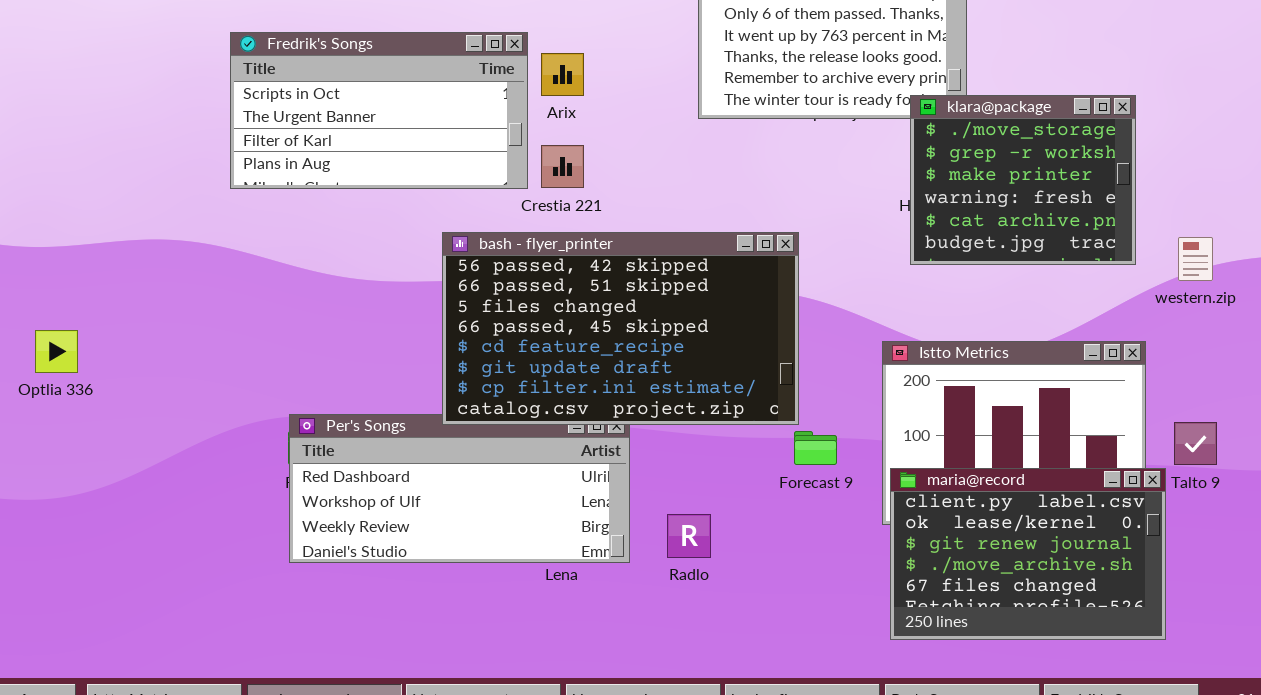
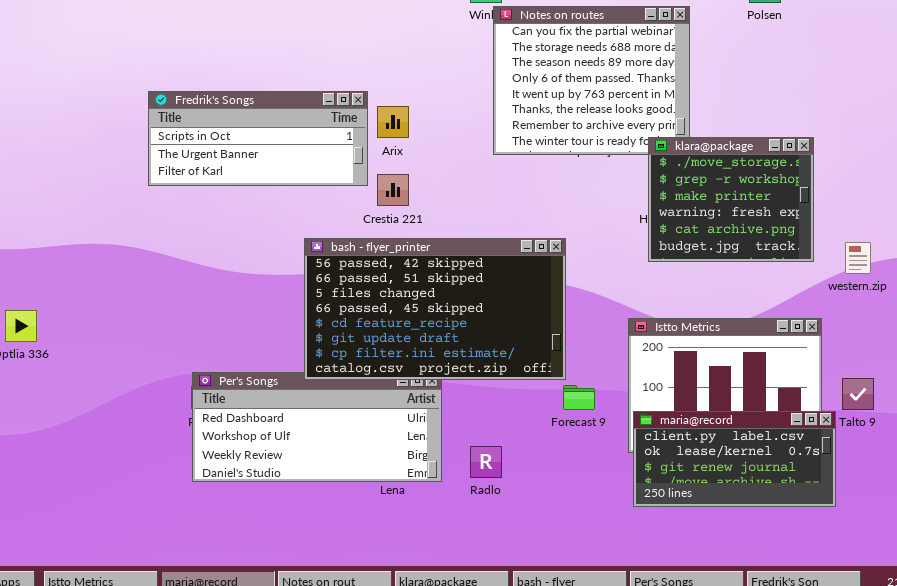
Fredrik's Songs: [230,32,528,189] -> [148,91,368,186], resized
maria@record: [890,468,1166,640] -> [633,411,836,507], resized

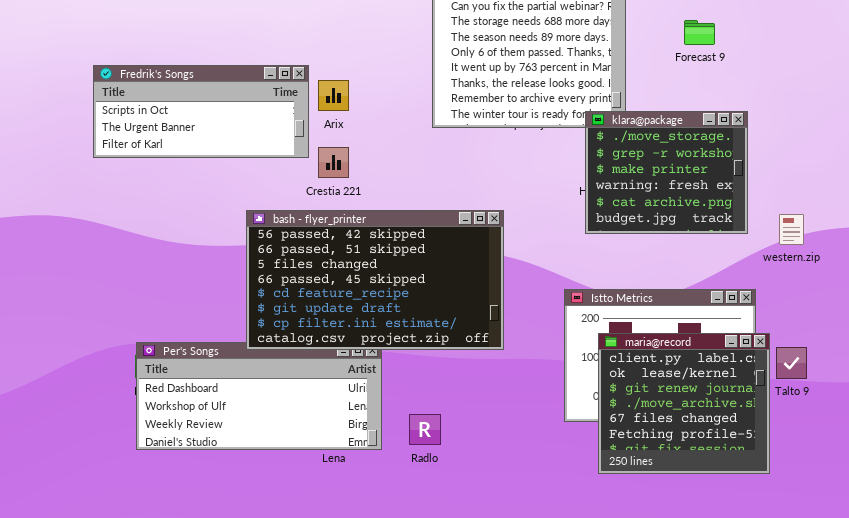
Forecast 9: [563,385,595,410] -> [684,20,715,45], moved
maria@record: [633,411,836,507] -> [598,333,770,474], resized

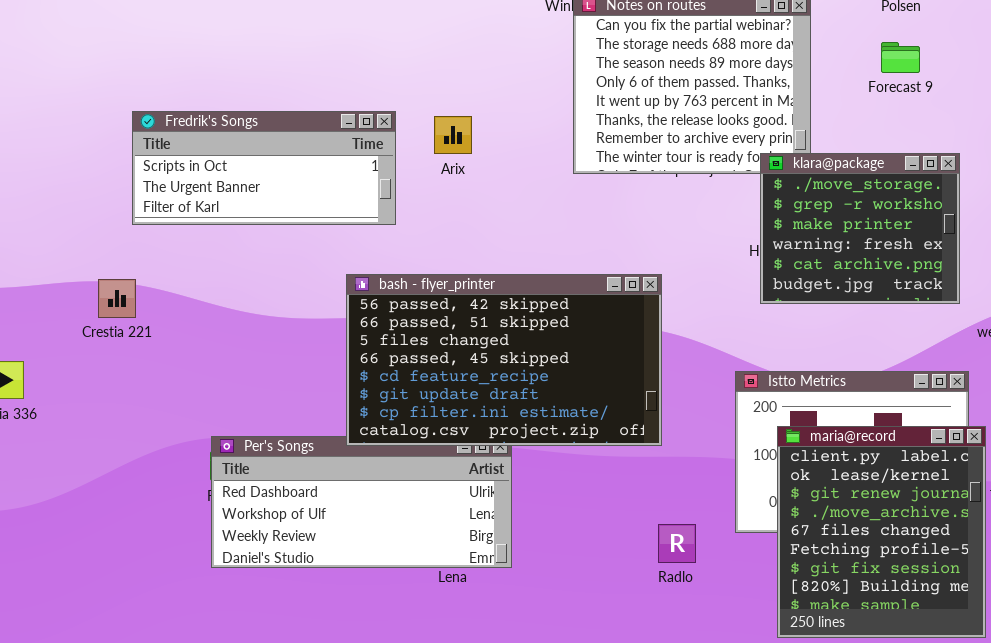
Fredrik's Songs: [93,65,309,158] -> [132,111,396,225], moved
Crestia 221: [318,147,349,178] -> [98,279,136,318], moved
maria@record: [598,333,770,474] -> [777,426,986,638], resized
Radlo: [409,414,441,445] -> [658,524,696,563], moved

